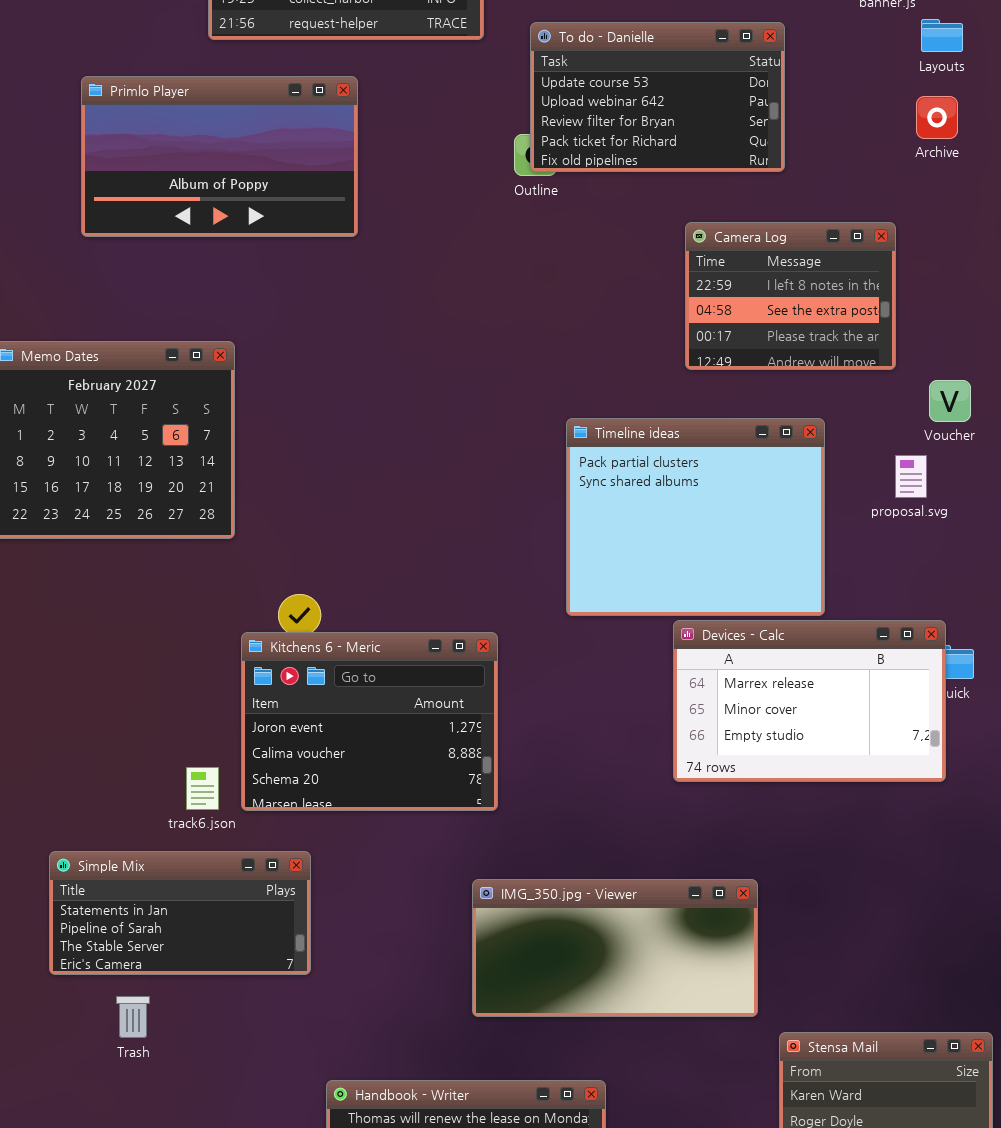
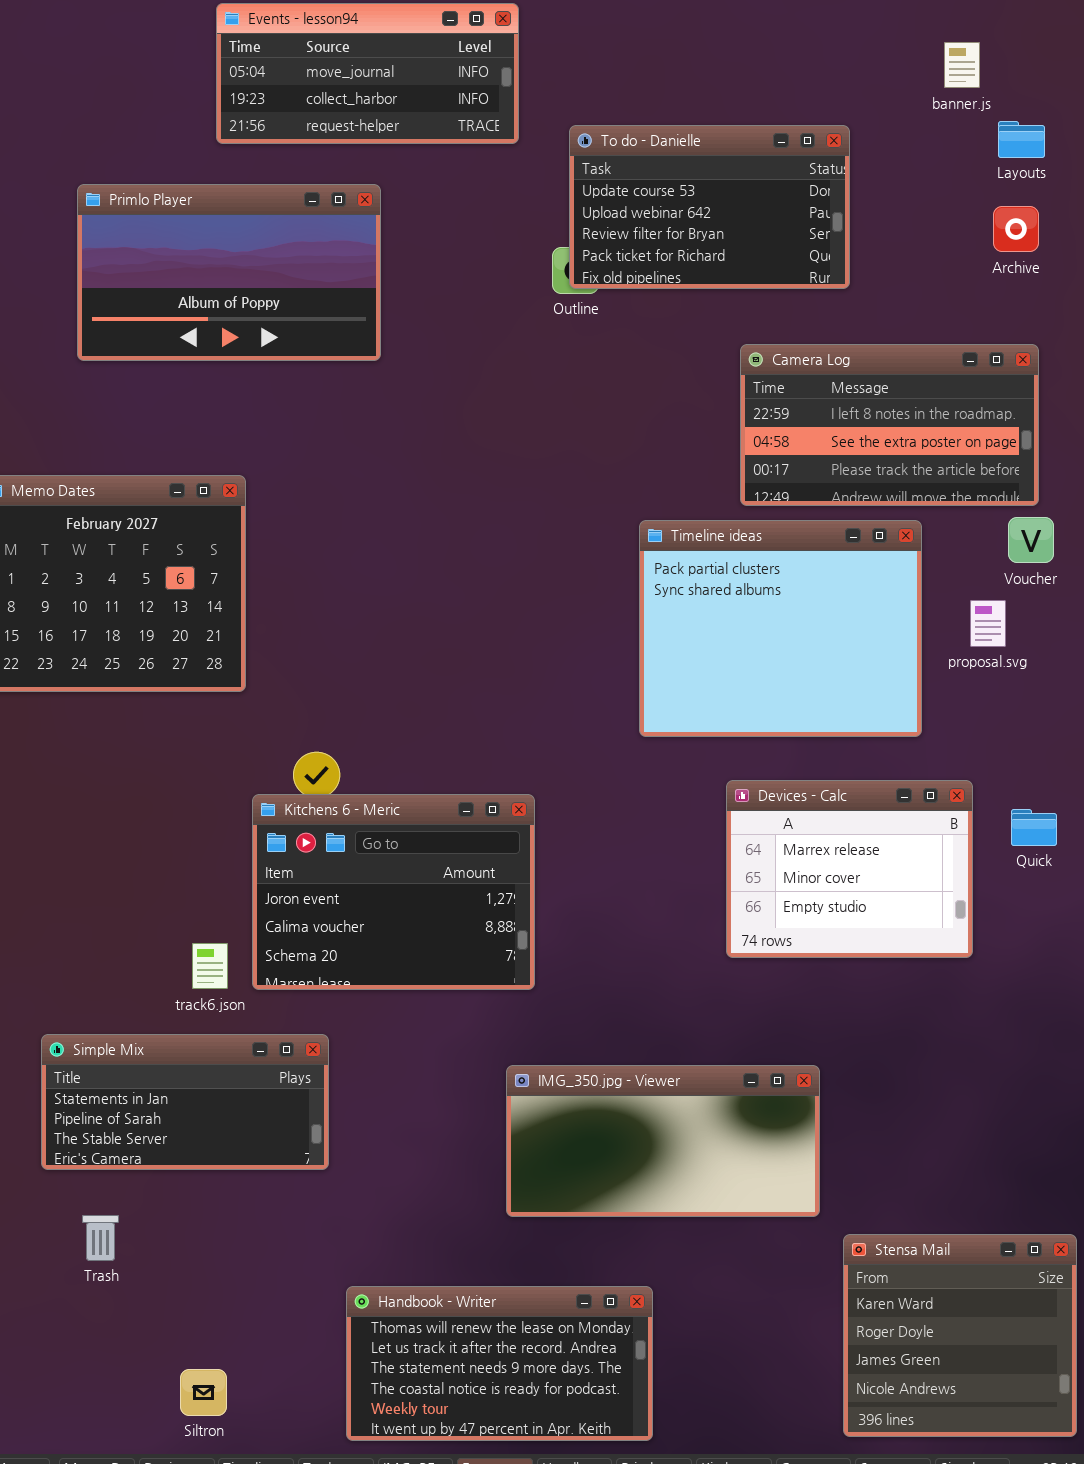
Camera Log: [685,222,896,370] -> [740,344,1039,506], resized
Timeline ideas: [566,418,825,616] -> [639,520,922,737], moved
Devices - Calc: [673,620,946,782] -> [726,780,973,958], resized
Trash: [116,996,150,1038] -> [82,1215,119,1261], moved

